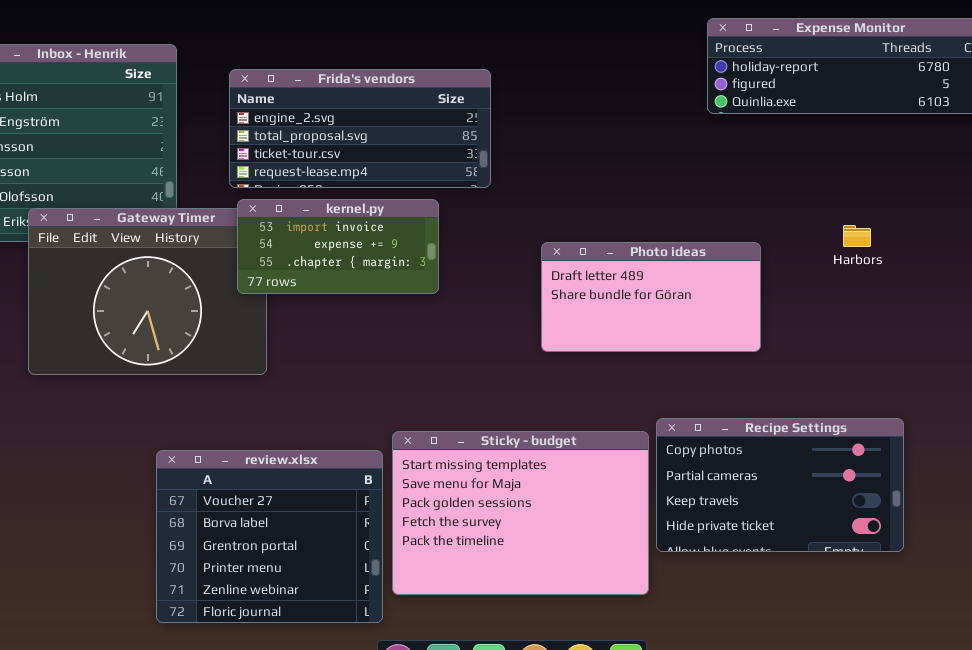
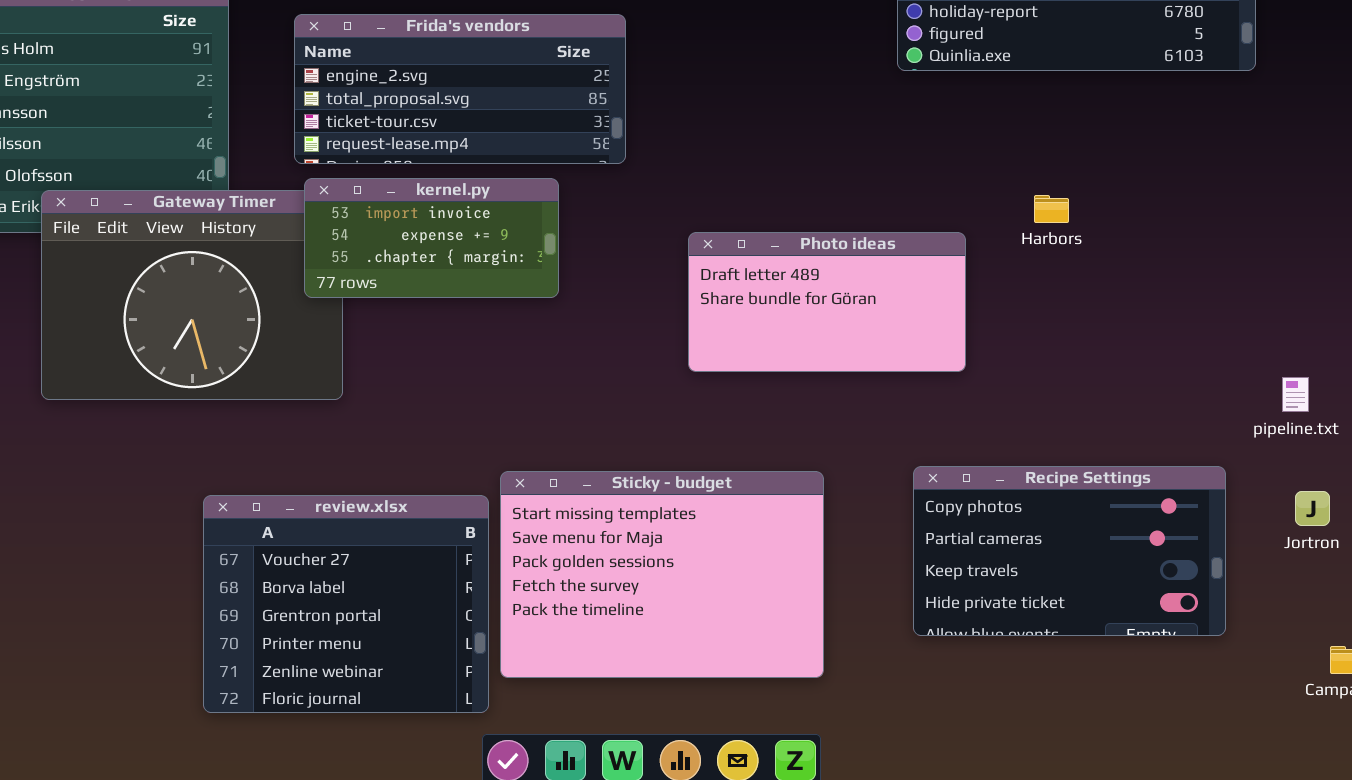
Harbors: [843,225,871,247] -> [1034,195,1069,223], moved
Recipe Settings: [656,418,904,552] -> [913,466,1226,636], moved

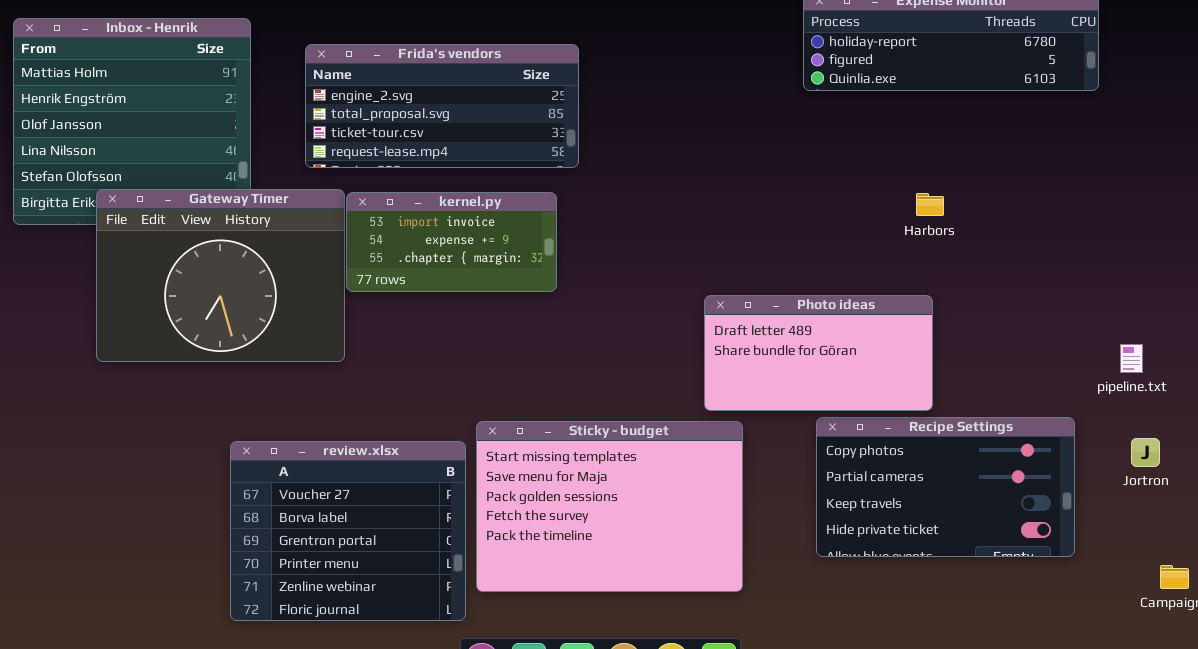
kernel.py: [304,178,559,298] -> [346,192,557,292], moved
Photo ideas: [688,232,966,372] -> [704,295,933,411], moved

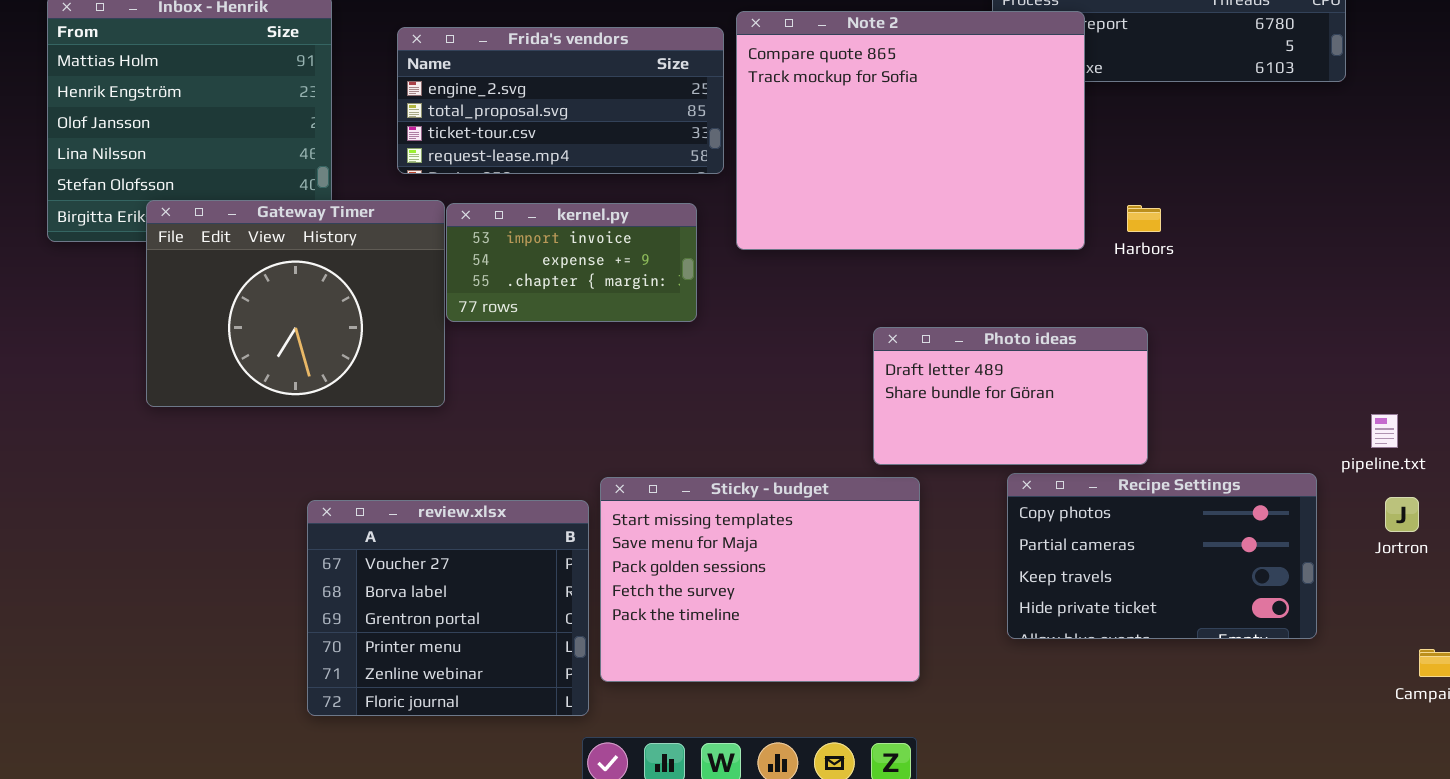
Note 2: none -> [736,11,1085,250], opened
pipeline.txt: [1120,344,1143,373] -> [1371,414,1398,448], moved

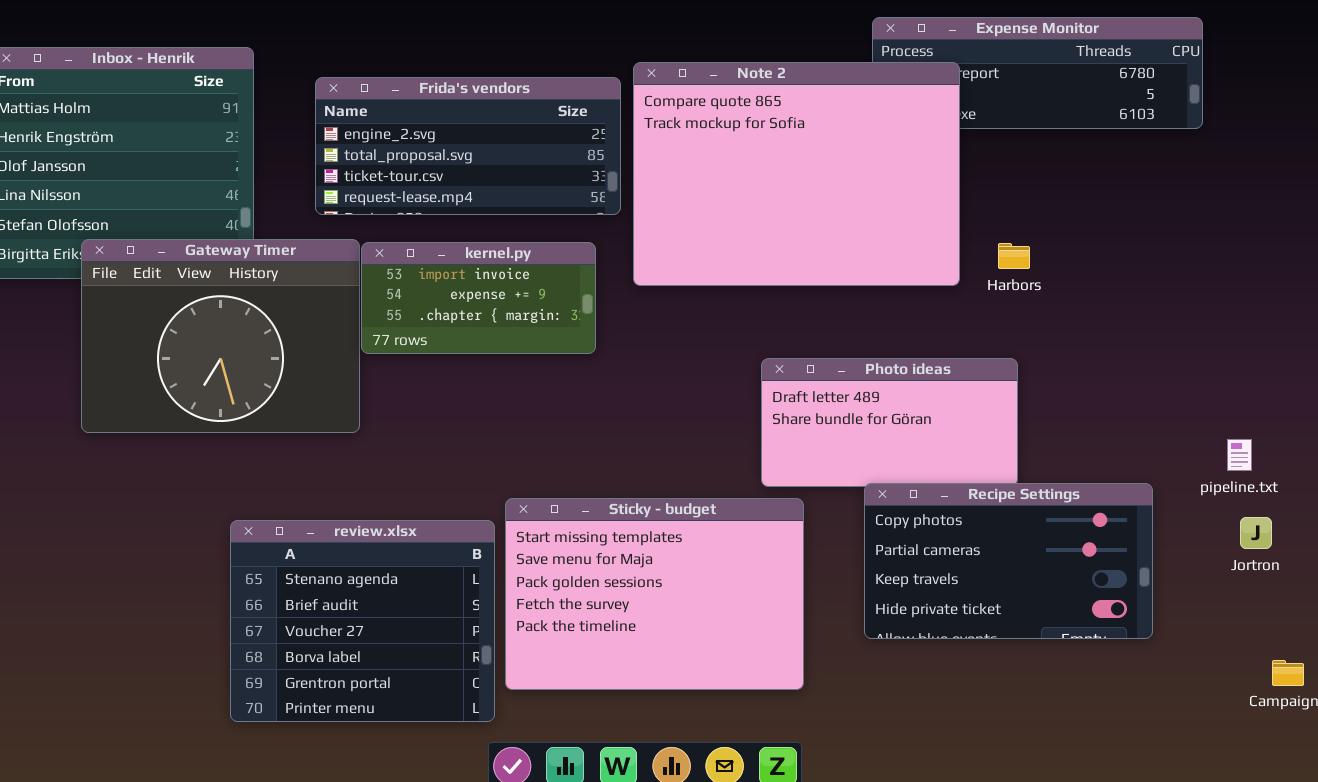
Recipe Settings: [1007,473,1317,639] -> [864,483,1153,639], moved
review.xlsx: [307,500,589,716] -> [230,520,495,722], scrolled up 2 rows

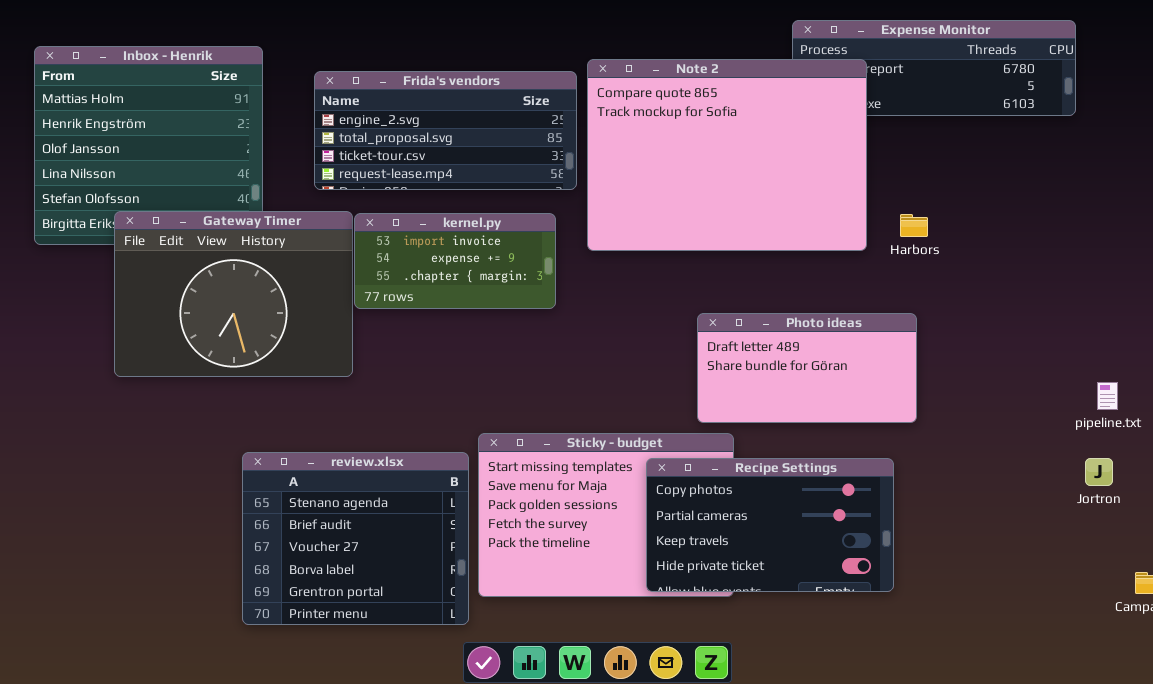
Recipe Settings: [864,483,1153,639] -> [646,458,894,592], moved
Jortron: [1240,517,1272,549] -> [1085,458,1113,486], moved

